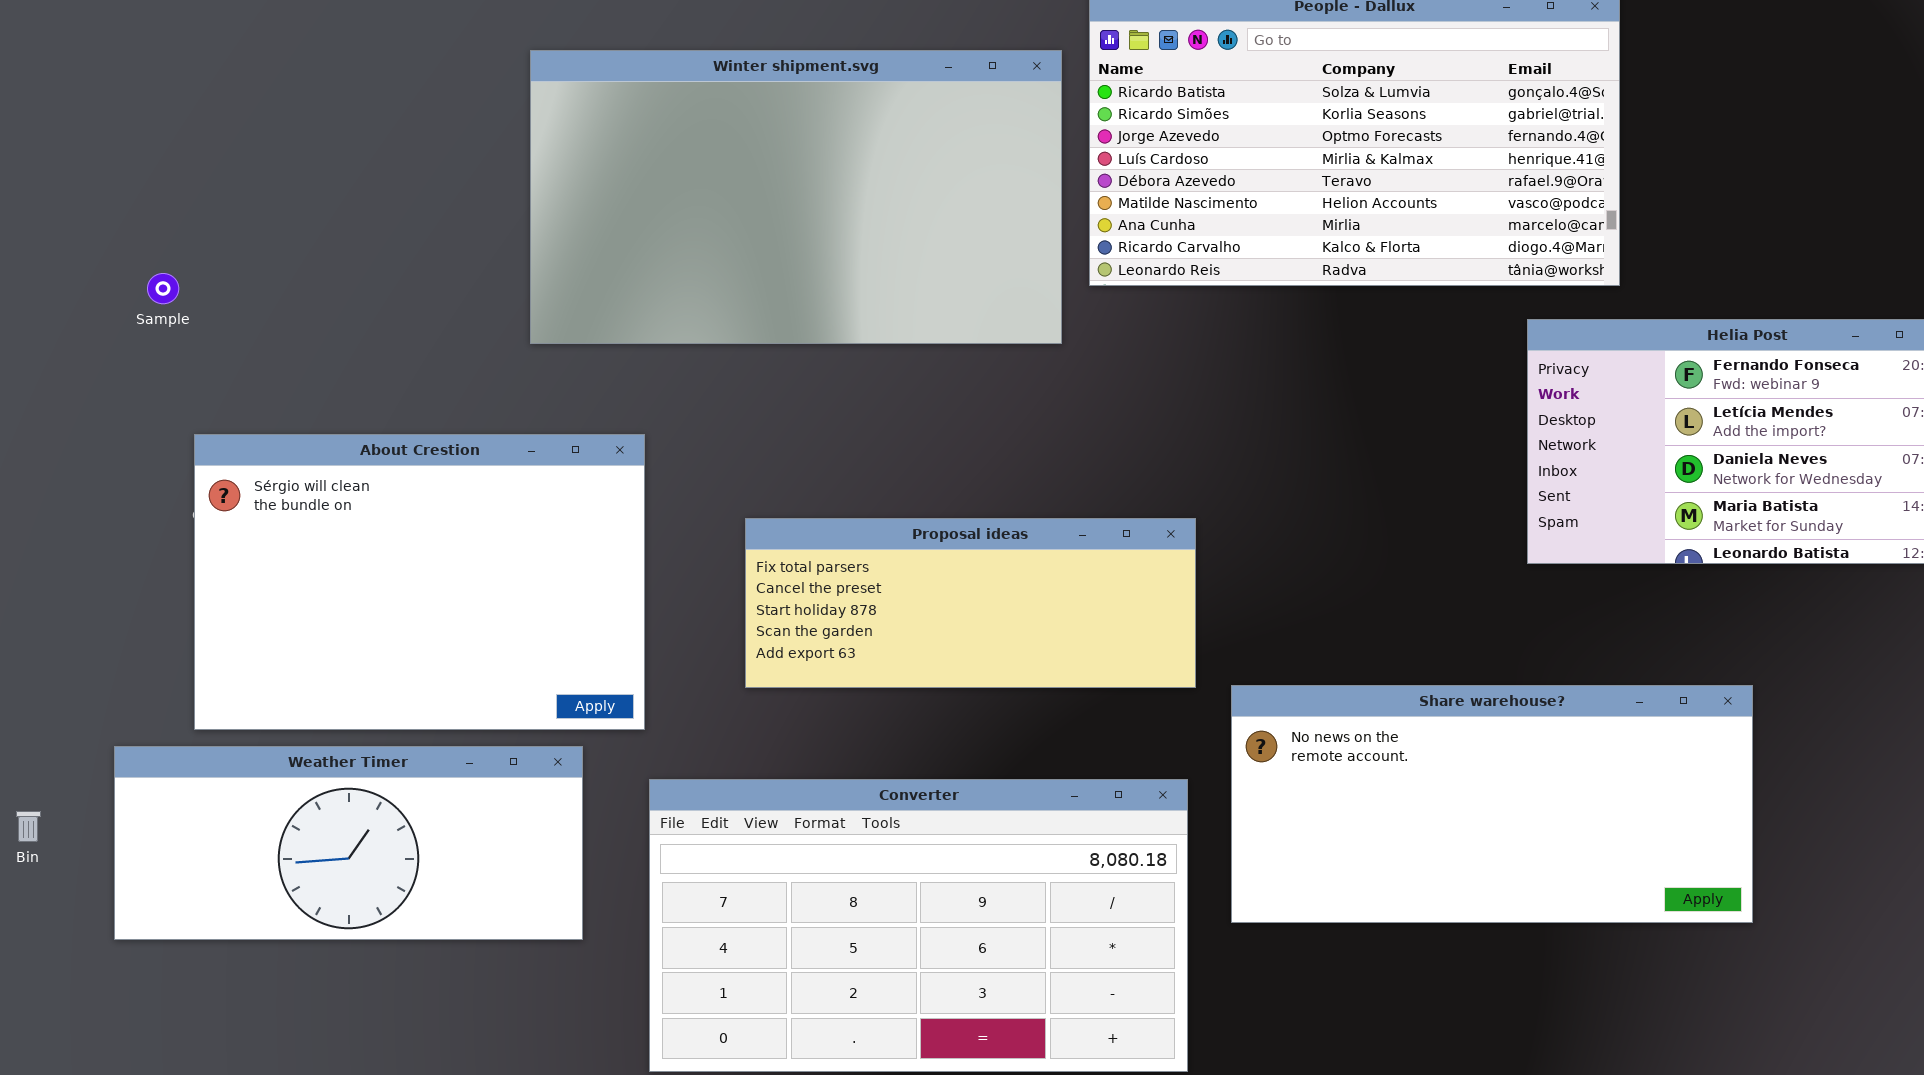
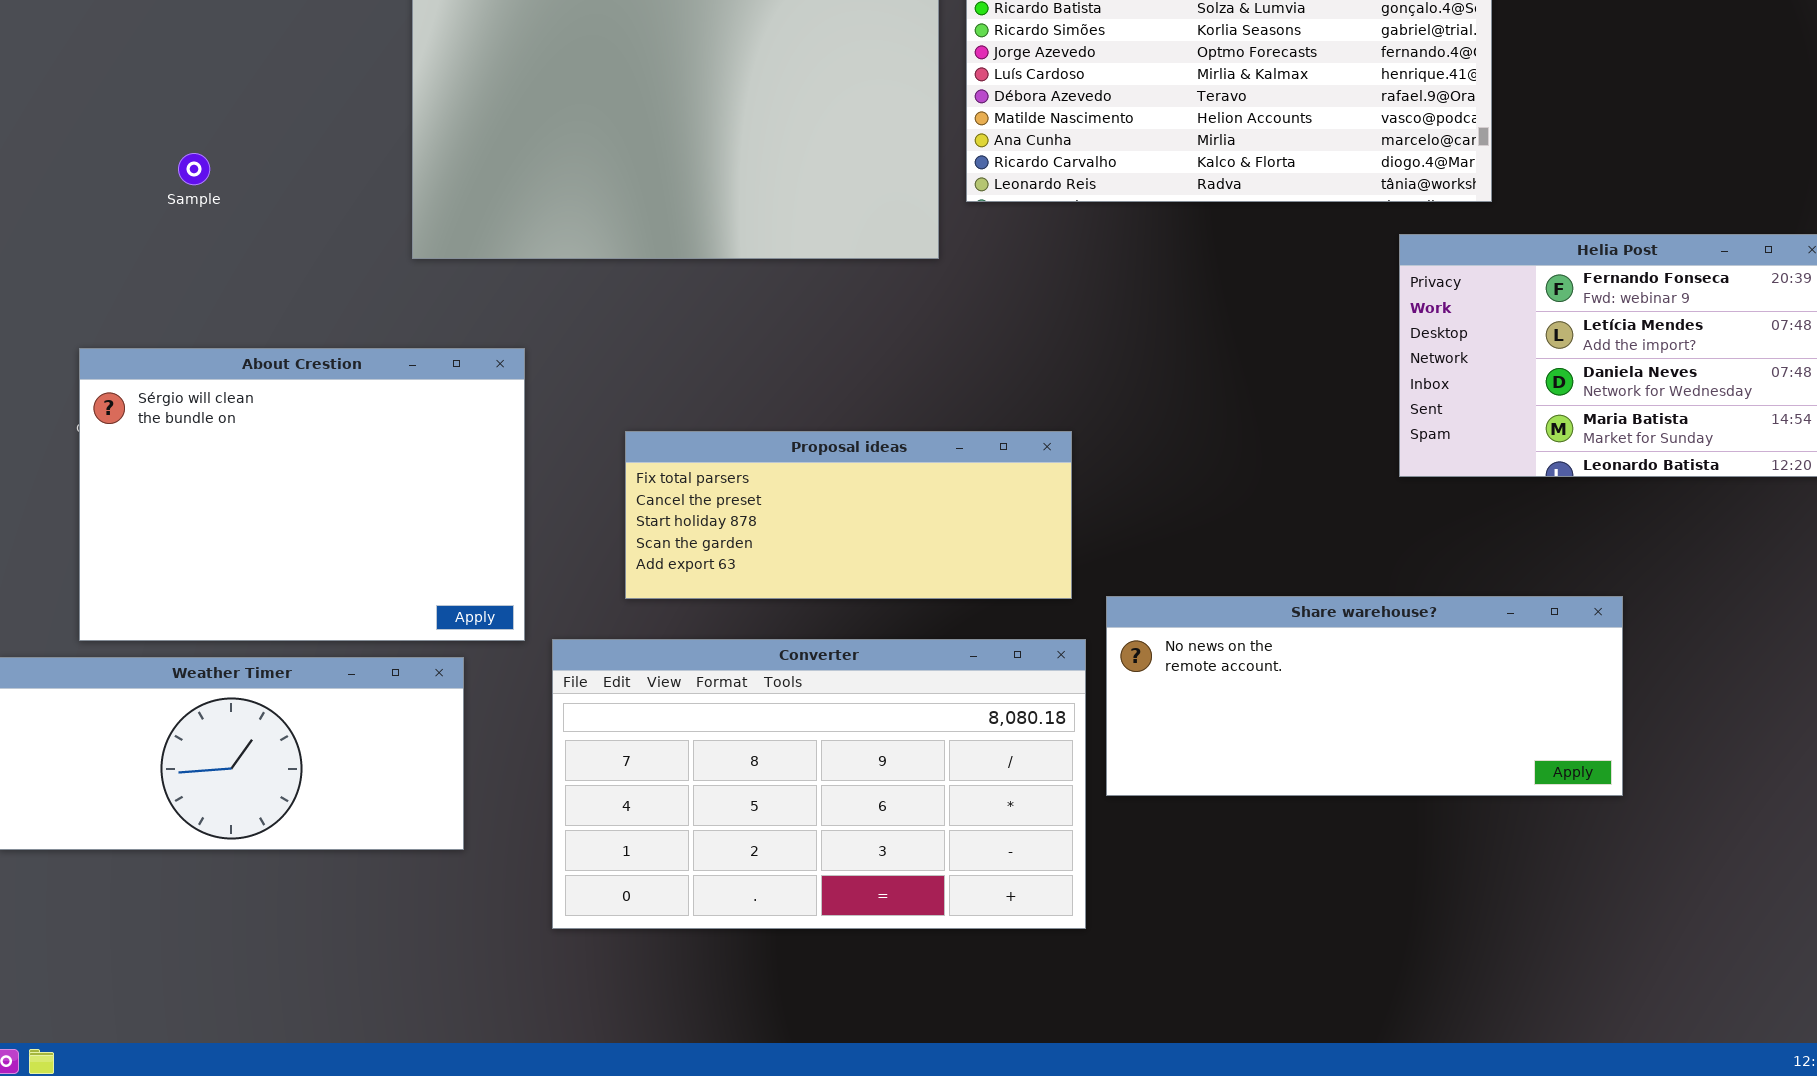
Sample: [147,273,179,304] -> [178,153,210,185], moved
Share warehouse?: [1231,685,1753,923] -> [1106,596,1623,796], resized
Converter: [649,779,1188,1072] -> [552,639,1086,929], moved

